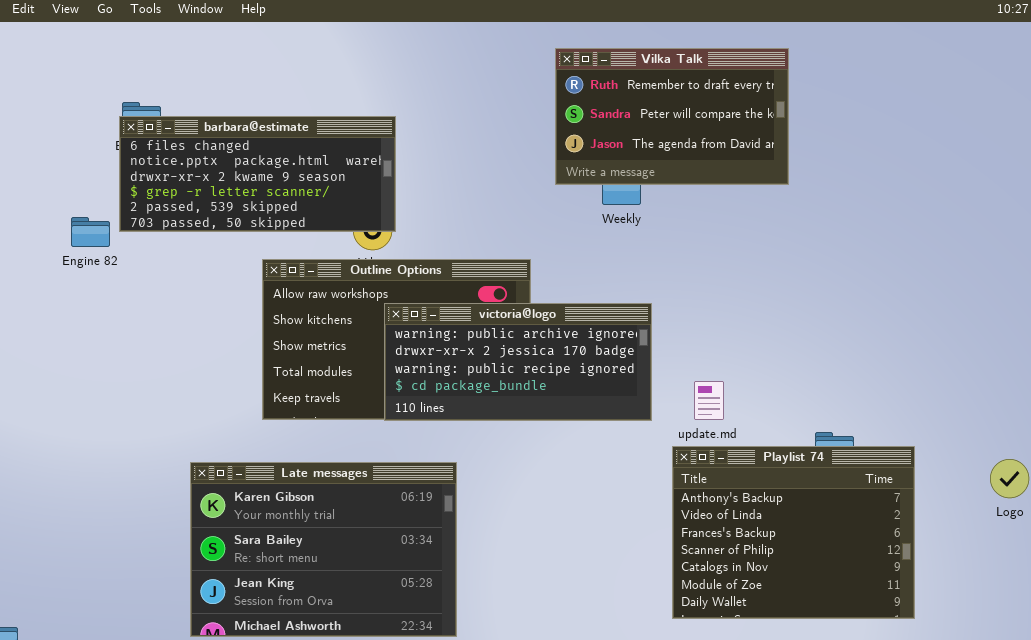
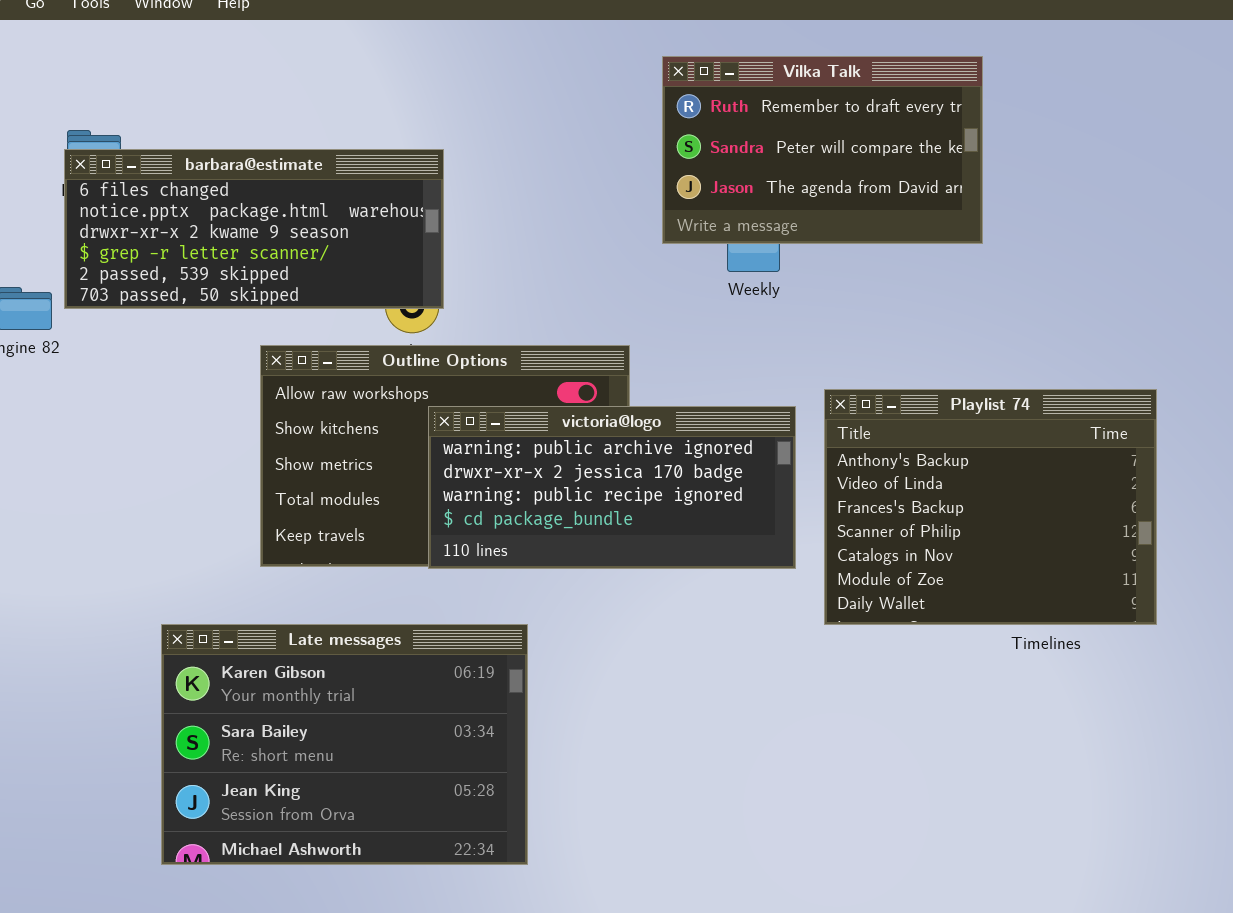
Playlist 74: [672,446,915,619] -> [824,389,1157,625], moved

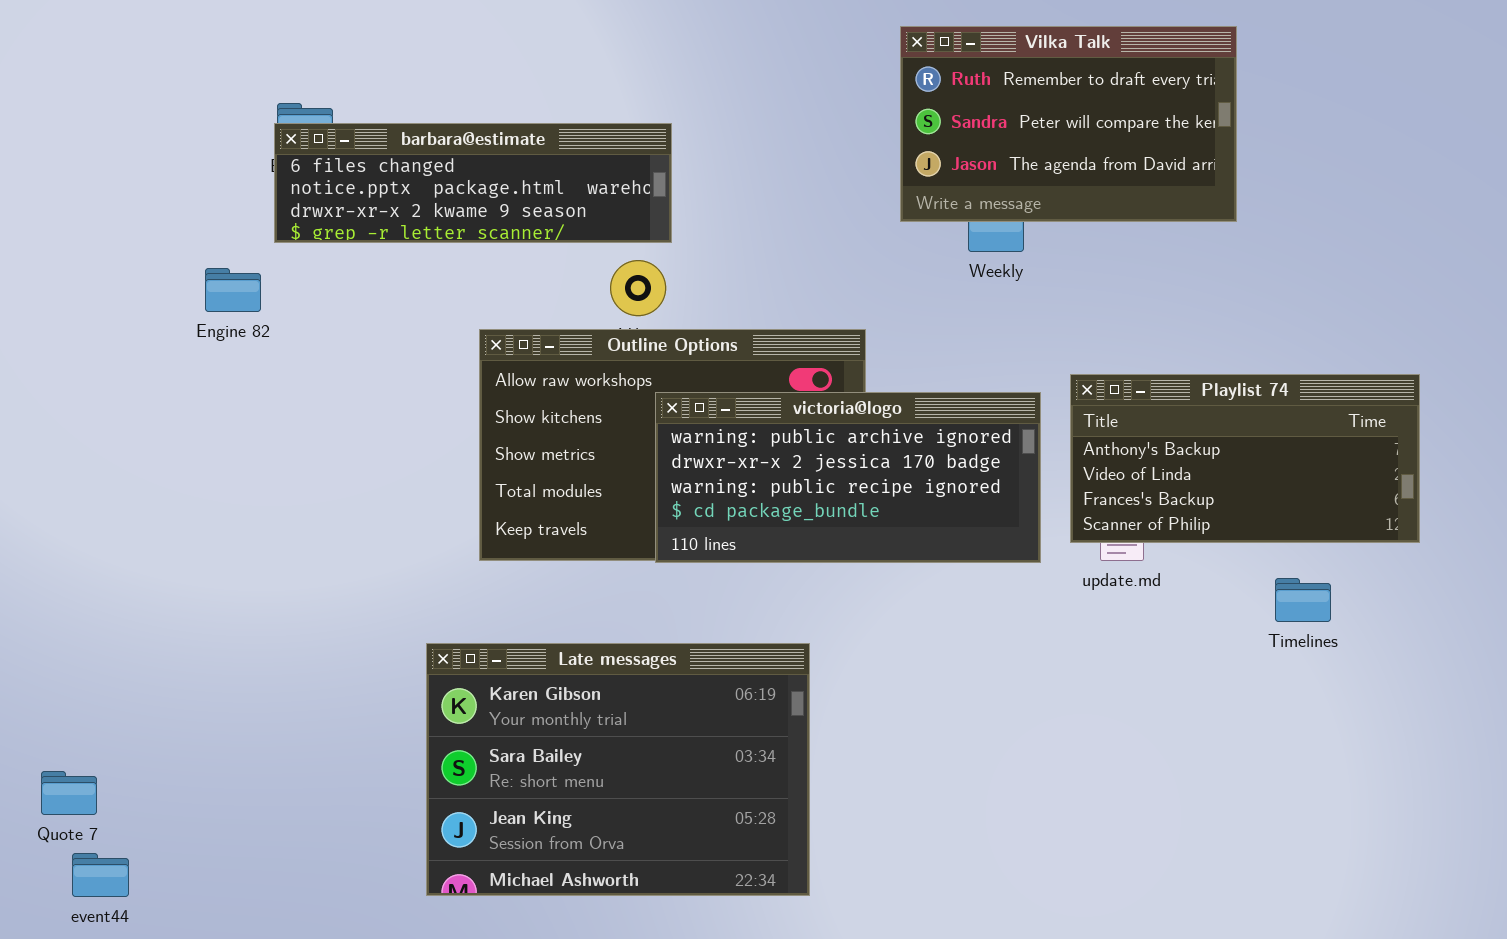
barbara@estimate: [64,149,444,309] -> [274,123,672,243], resized
Playlist 74: [824,389,1157,625] -> [1070,374,1420,543], resized
Late messages: [161,624,528,865] -> [426,643,810,896], moved

